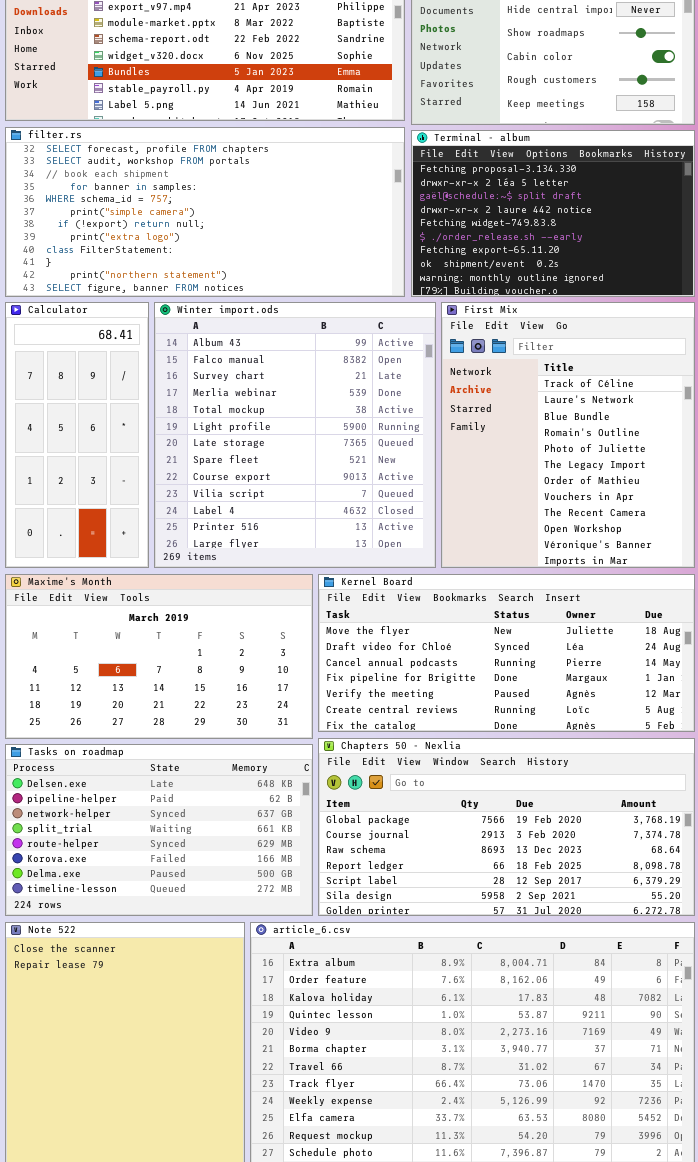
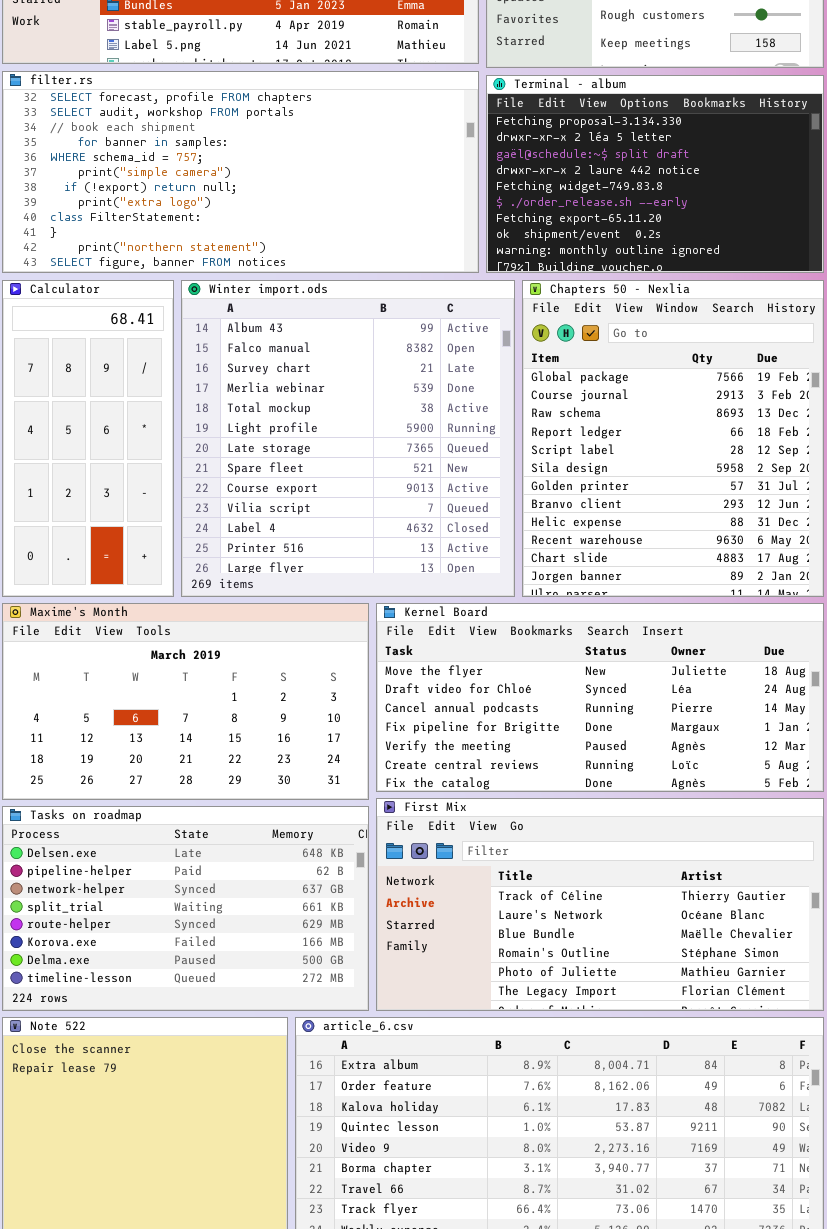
First Mix: [441,302,695,568] -> [376,798,824,1011], moved, resized
Chapters 50 - Nexlia: [318,738,695,916] -> [522,280,824,597], moved, resized

